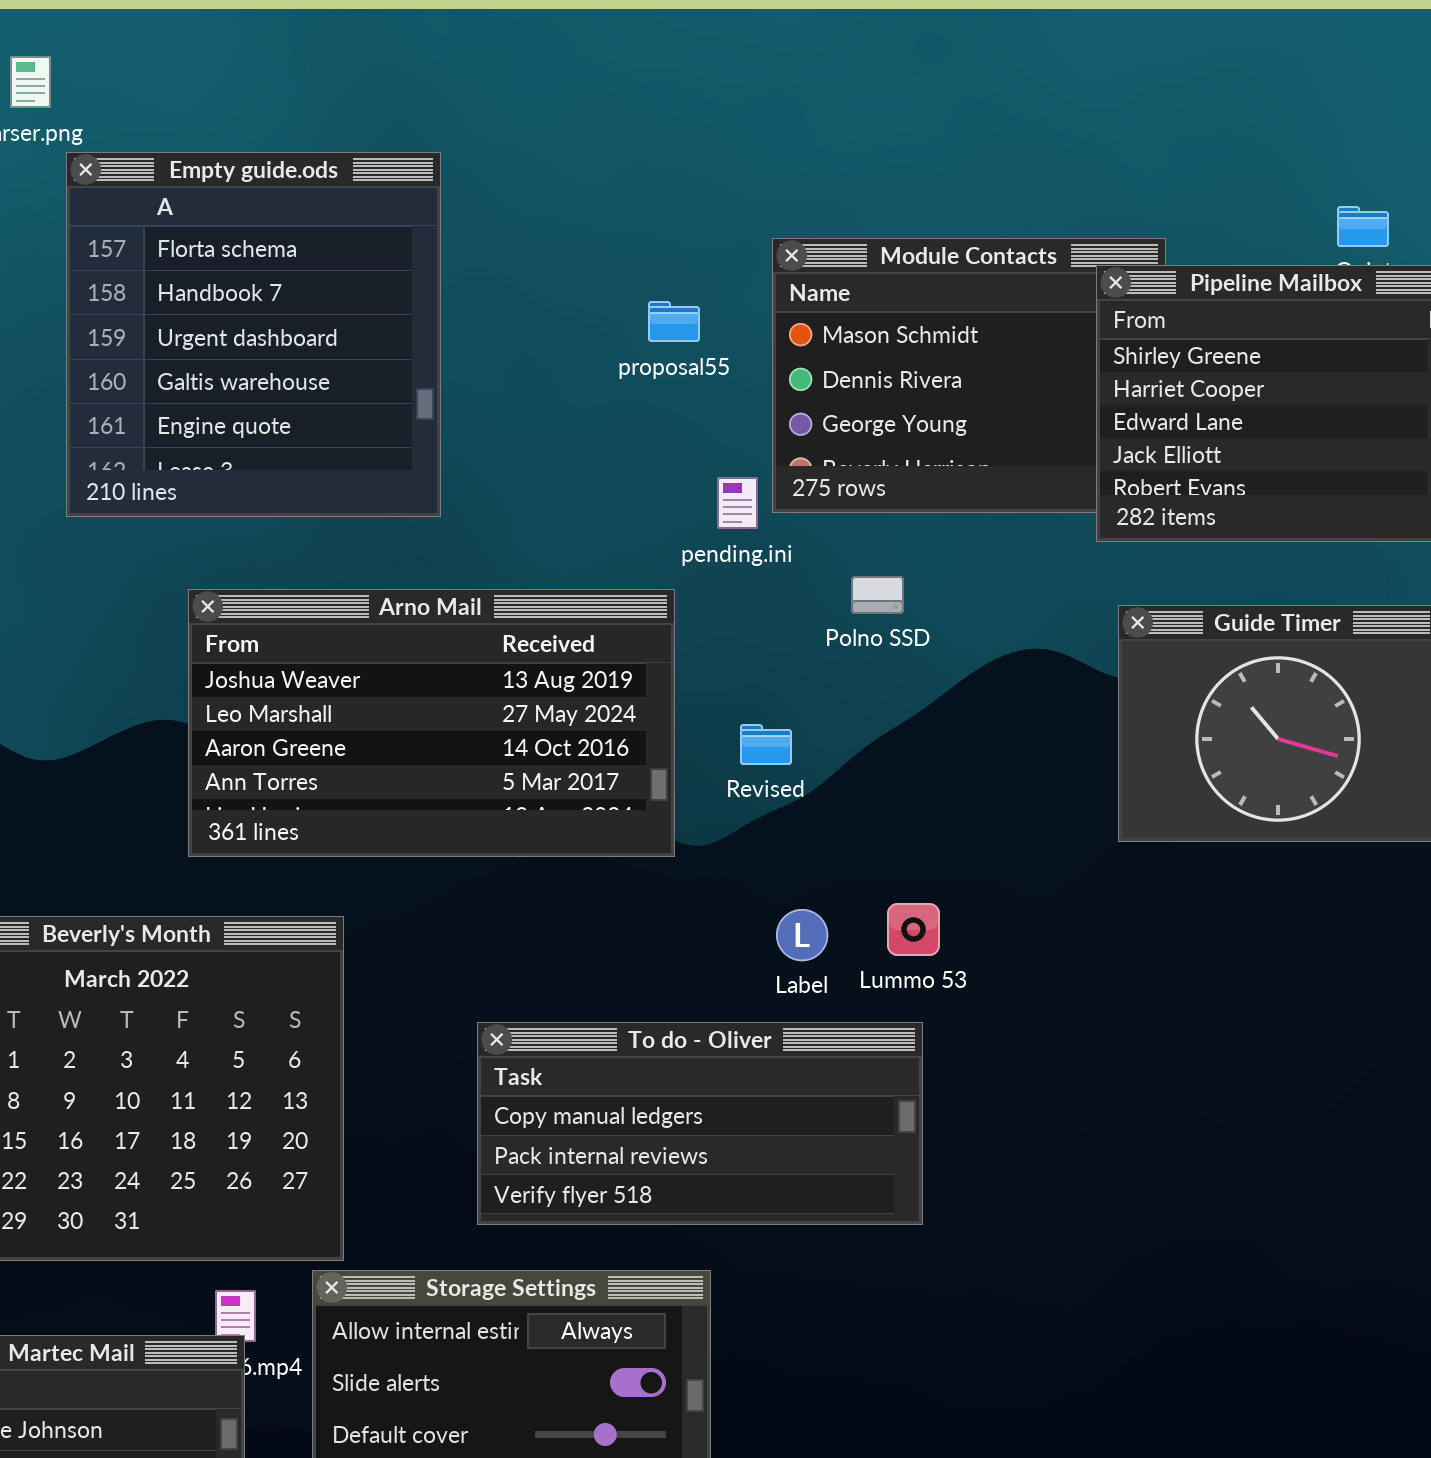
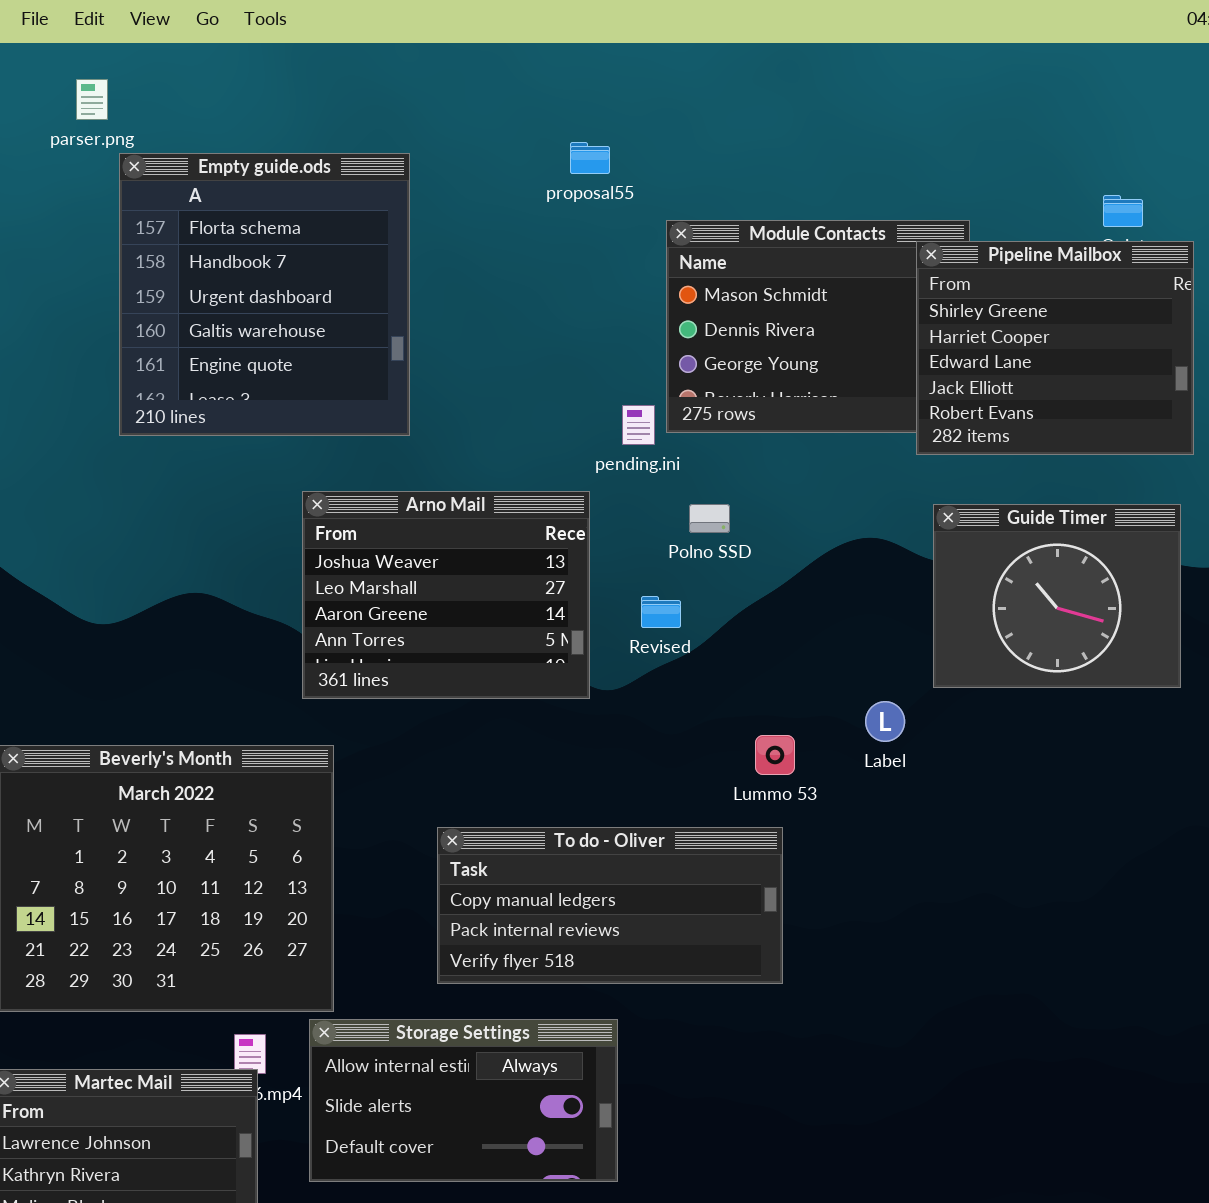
proposal55: [648,301,700,342] -> [570,142,610,174], moved
Polno SSD: [851,576,904,614] -> [689,504,730,533], moved
Arno Mail: [188,589,675,857] -> [302,491,590,699], resized
Label: [776,909,828,961] -> [865,701,905,742], moved

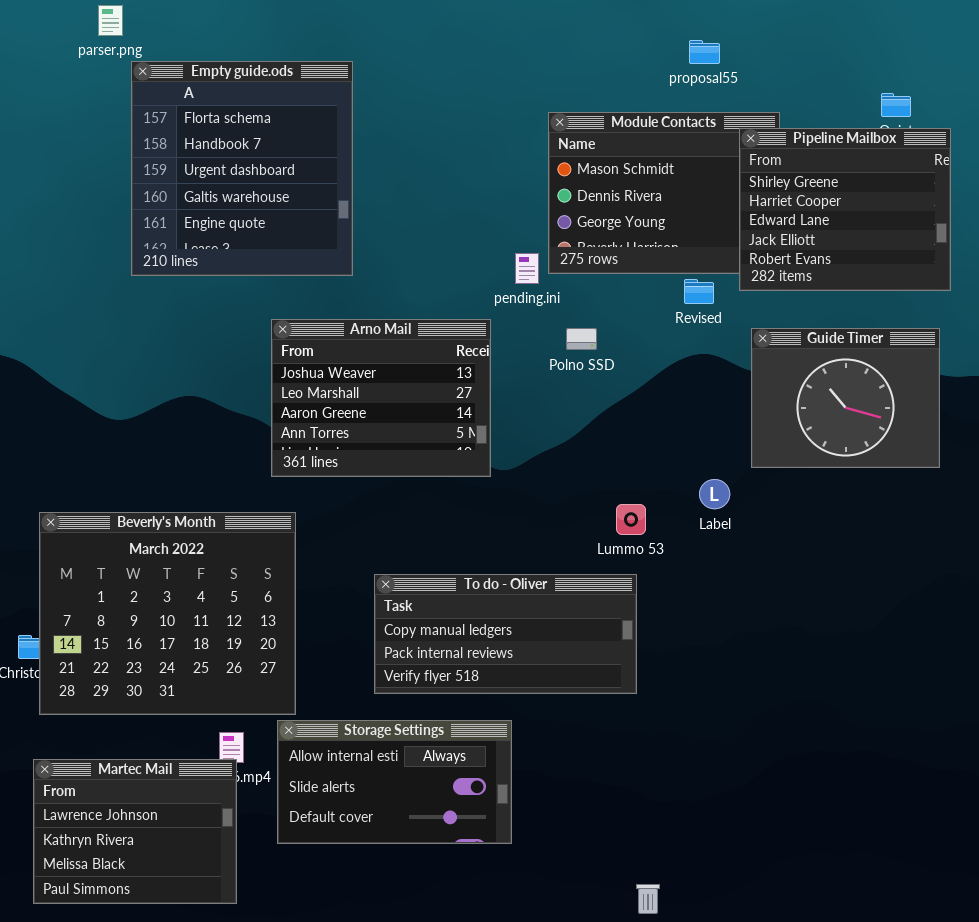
proposal55: [570,142,610,174] -> [689,40,720,64], moved
Revised: [641,596,681,628] -> [684,279,714,304], moved

